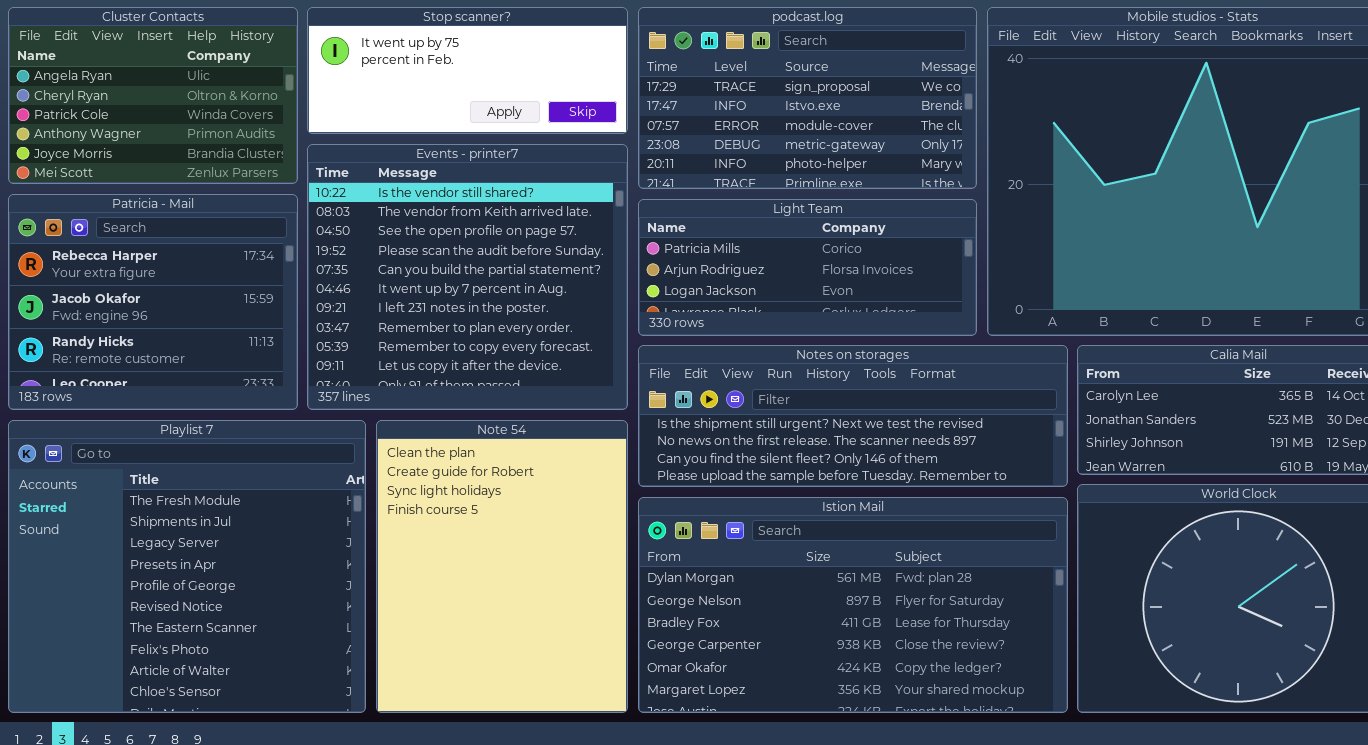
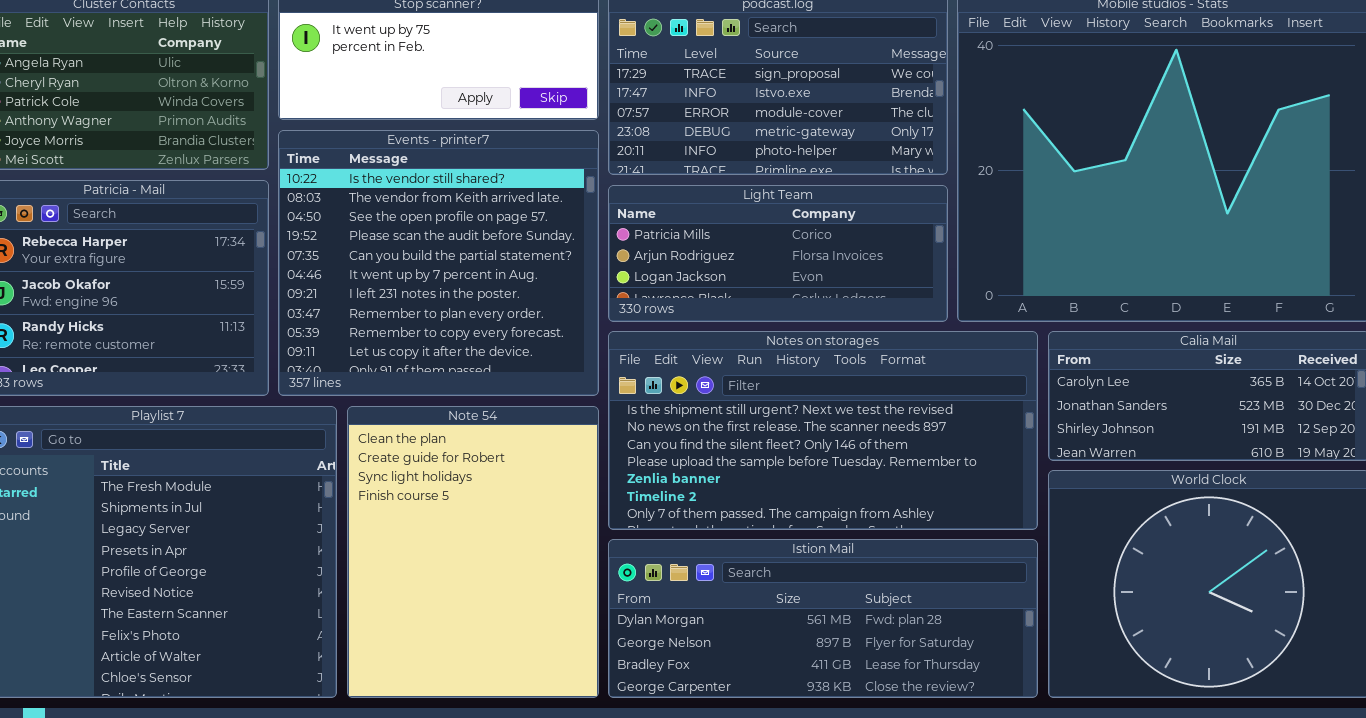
Notes on storages: [638,345,1068,487] -> [608,331,1038,530], resized
Istion Mail: [638,497,1068,713] -> [608,539,1038,698], resized

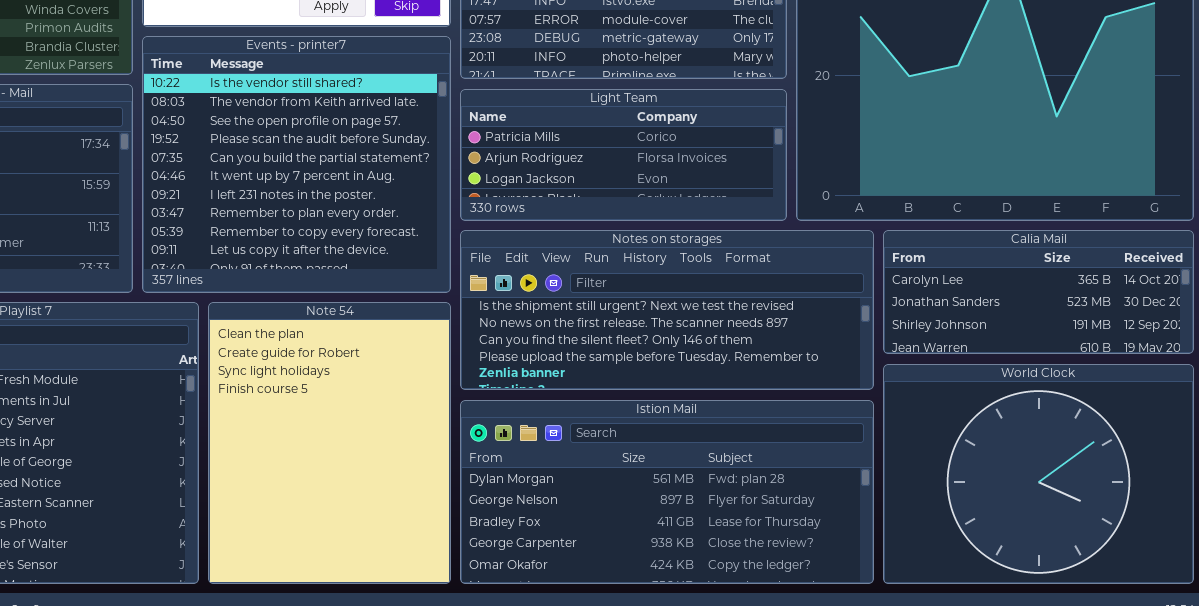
Notes on storages: [608,331,1038,530] -> [460,230,874,390], resized
Istion Mail: [608,539,1038,698] -> [460,400,874,584], resized

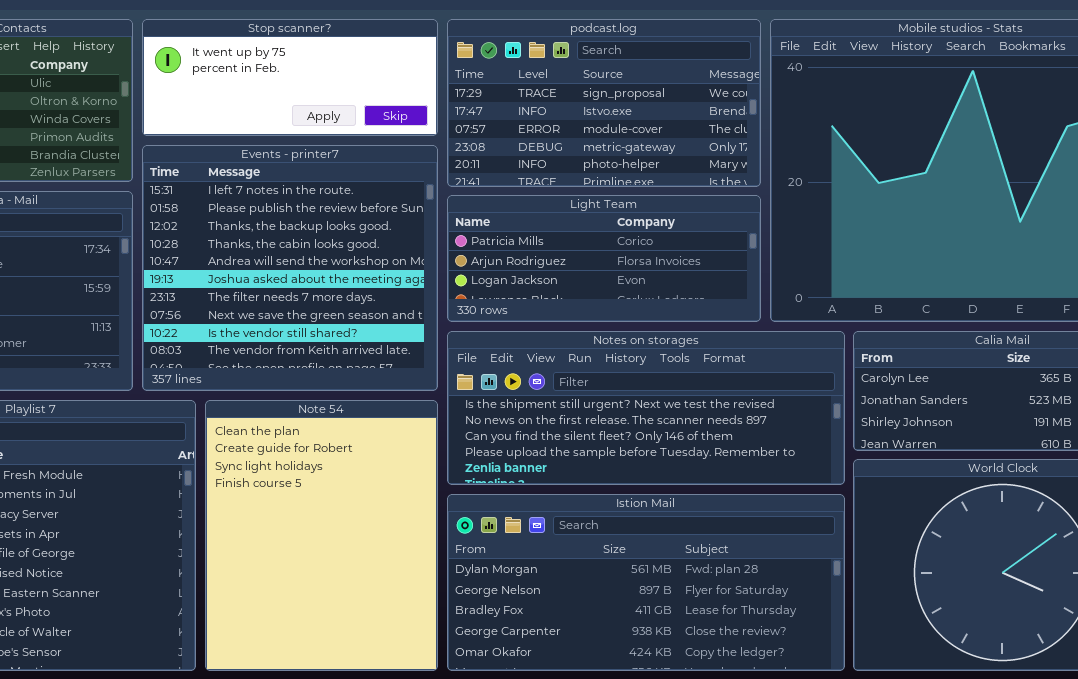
Events - printer7: [142,36,451,293] -> [142,145,438,391], scrolled up 8 rows

